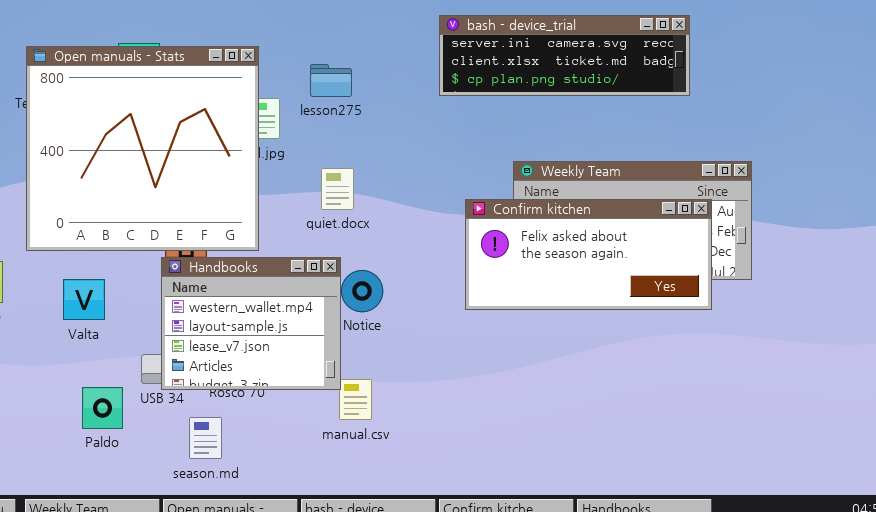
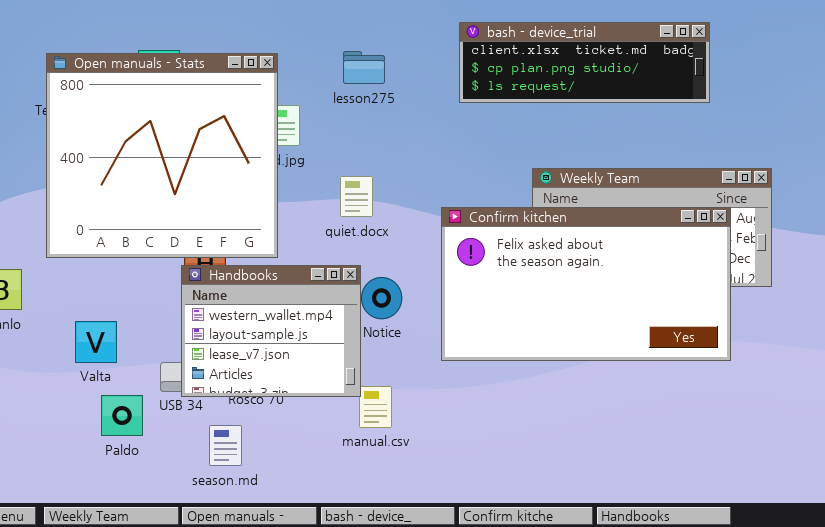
bash - device_trial: [439,15,690,96] -> [459,22,710,103], scrolled down 1 row
lesson275: [310,64,352,97] -> [343,51,385,84], moved
Confirm kitchen: [465,199,712,310] -> [441,207,731,361], resized
Valta: [63,279,105,320] -> [75,321,117,363], moved

